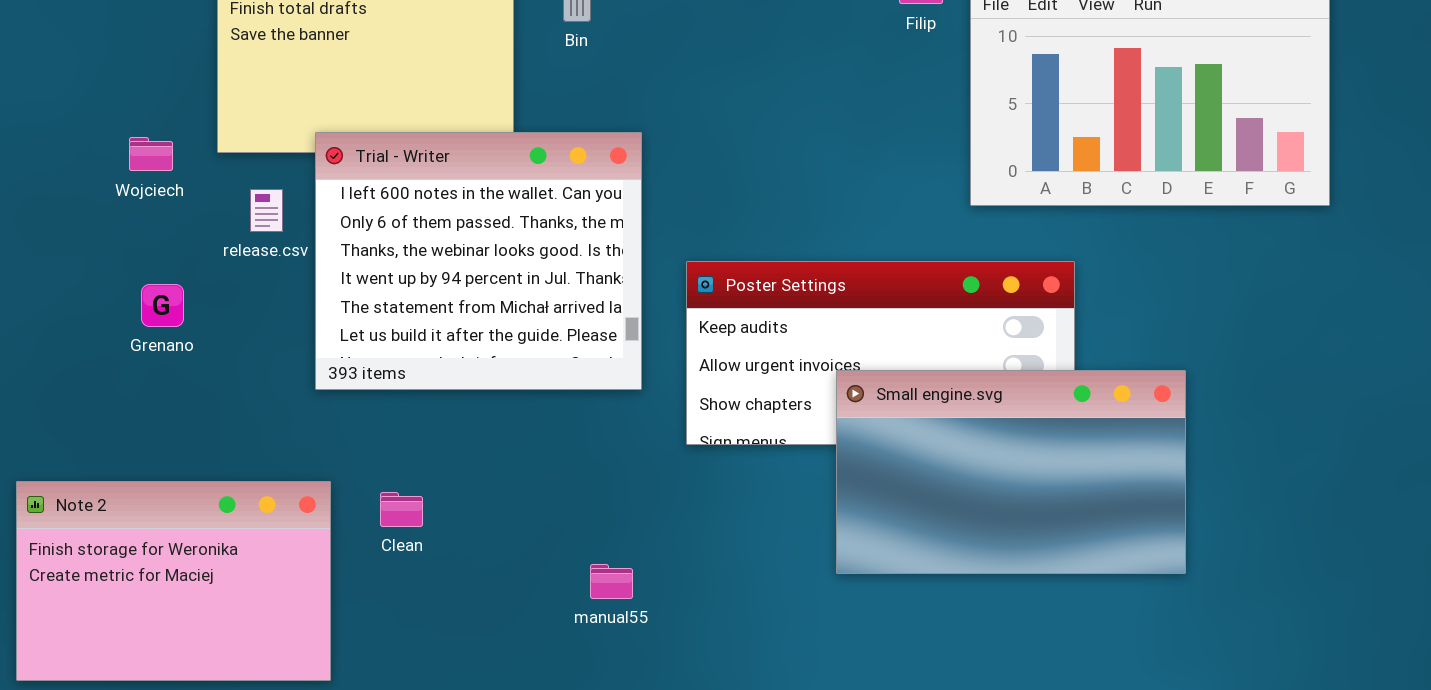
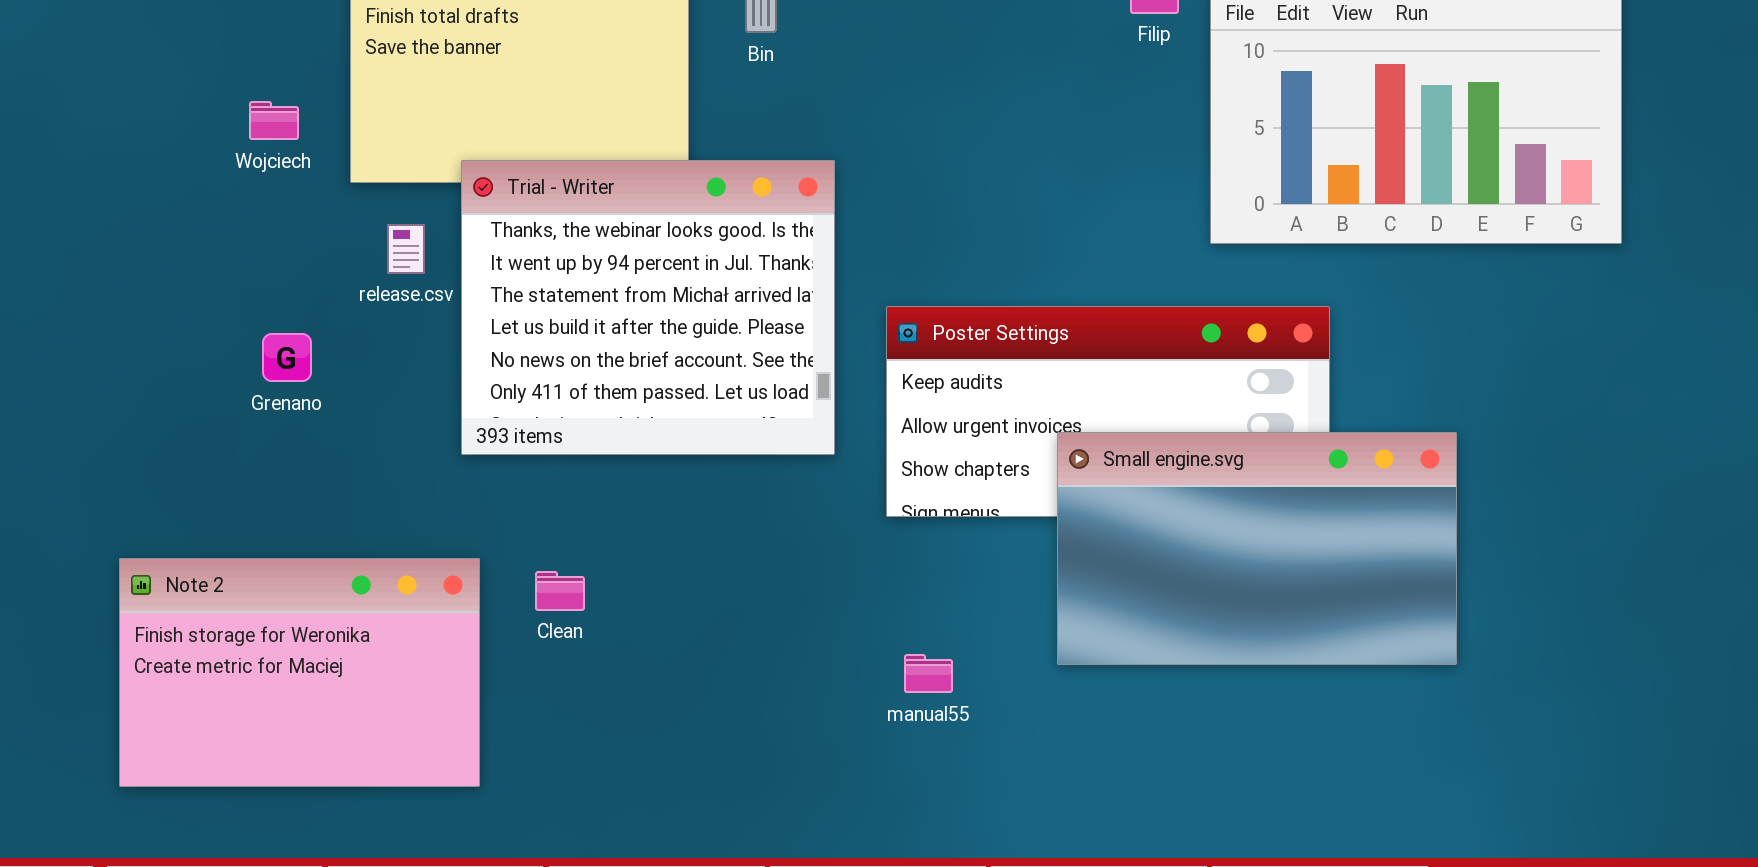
Trial - Writer: [315,132,642,390] -> [461,160,835,455], scrolled down 2 rows
Wojciech: [129,137,173,171] -> [249,101,299,140], moved
manual55: [590,564,633,599] -> [904,654,953,693], moved

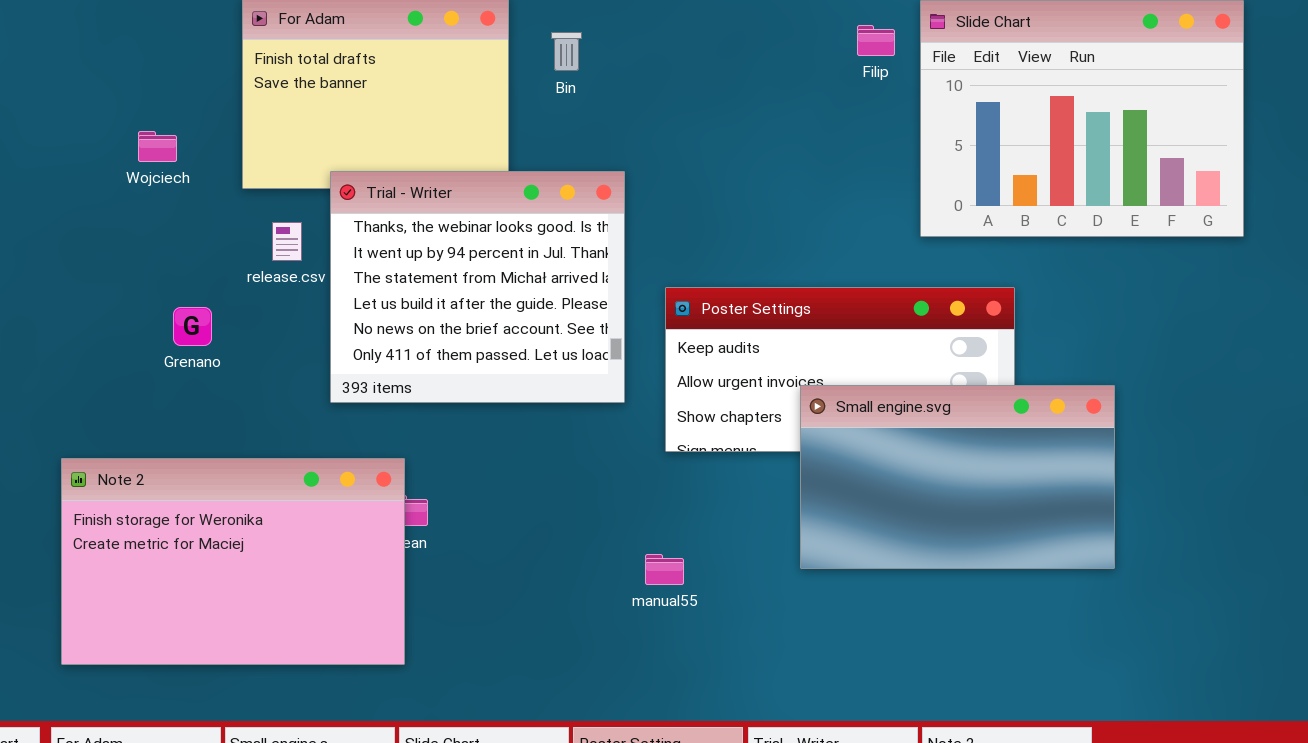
Wojciech: [249,101,299,140] -> [138,131,177,162], moved
Note 2: [119,558,480,787] -> [61,458,405,665], resized
manual55: [904,654,953,693] -> [645,554,684,585], moved

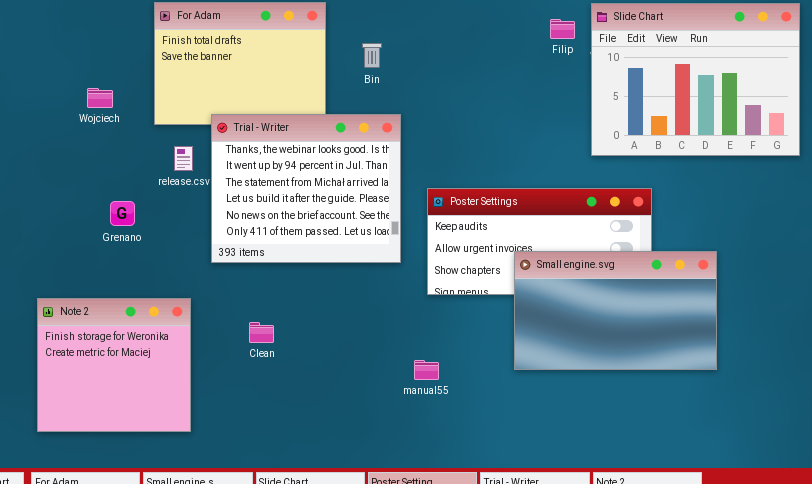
Bin: [551,32,582,71] -> [362,43,382,68], moved
Note 2: [61,458,405,665] -> [37,298,191,432], resized

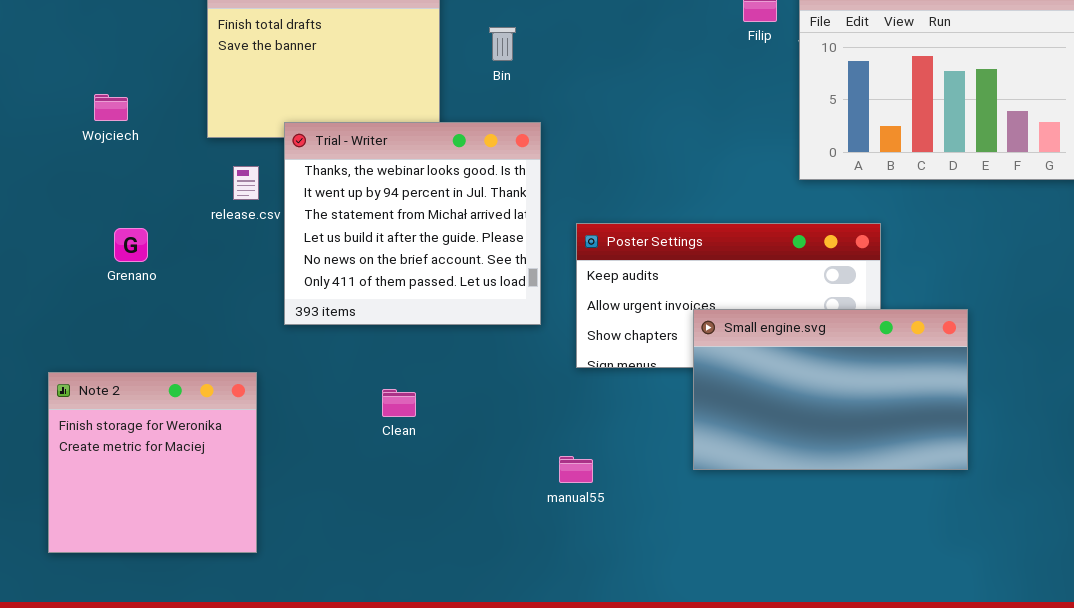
Wojciech: [87,88,113,108] -> [94,94,128,121], moved
Grenano: [110,201,135,226] -> [114,228,148,262], moved
Clean: [249,322,274,343] -> [382,389,416,417], moved

